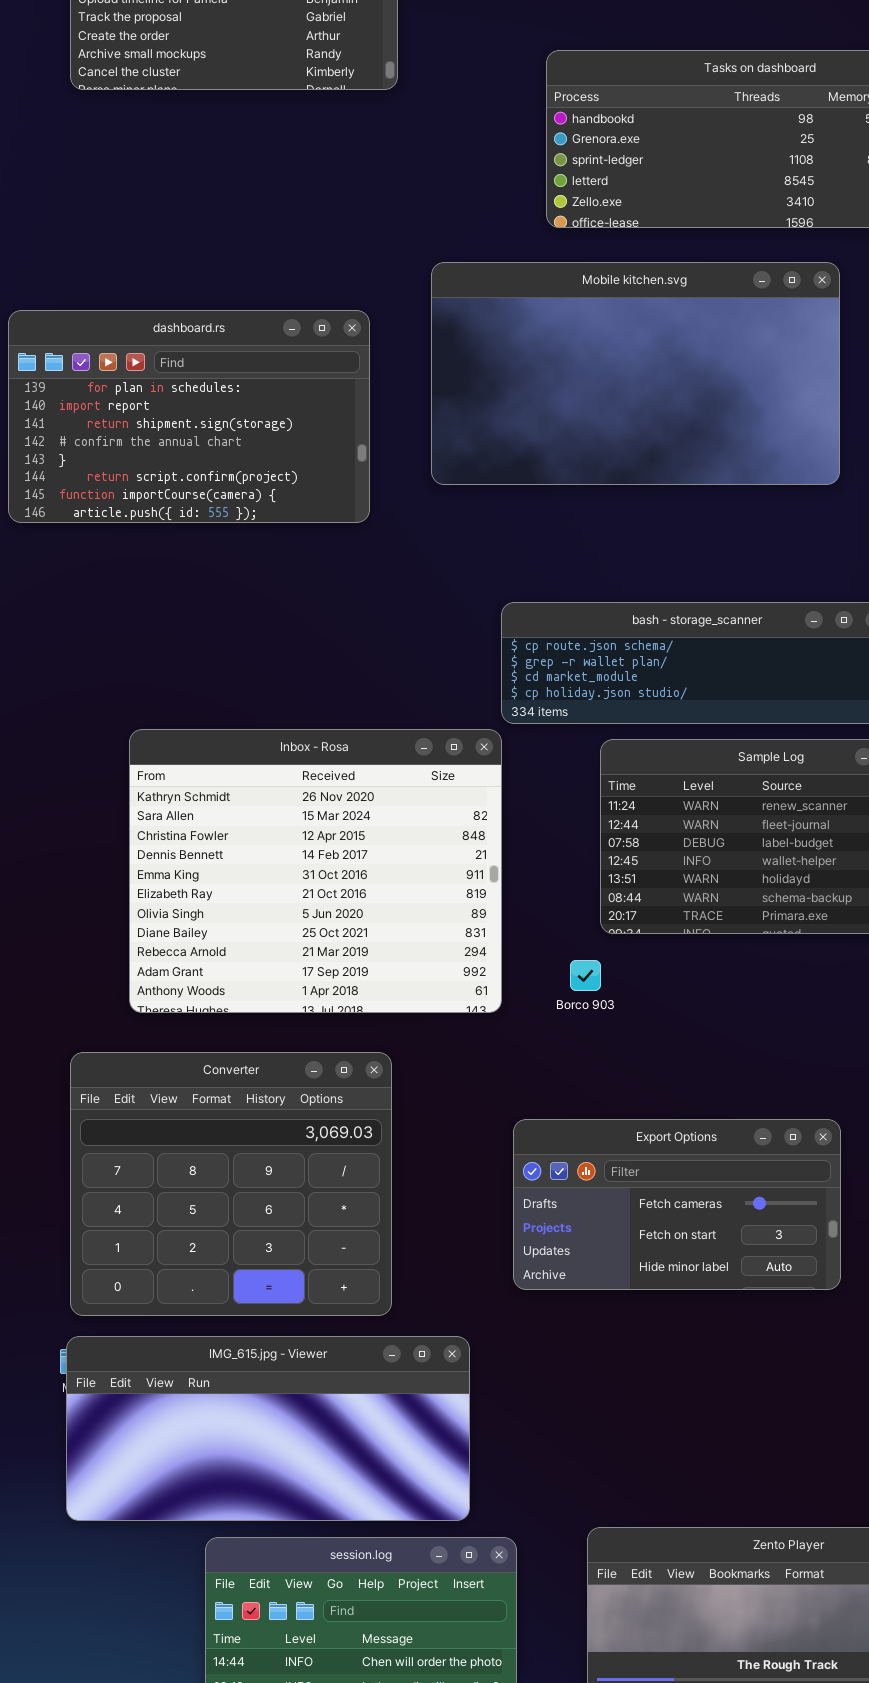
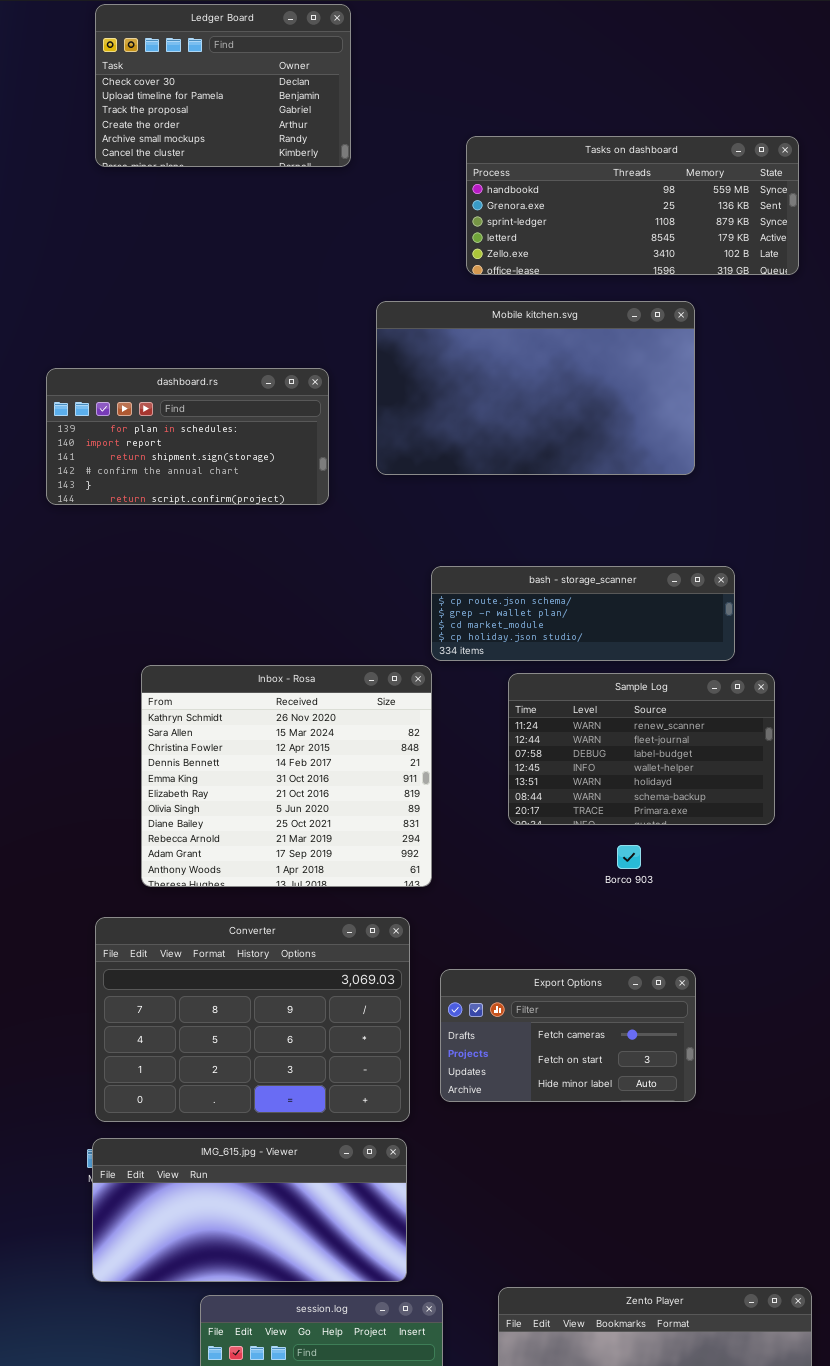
dashboard.rs: [8,310,370,523] -> [46,368,329,505], resized
Borco 903: [570,960,601,991] -> [617,845,641,869], moved
Converter: [70,1052,392,1316] -> [95,917,410,1122], resized

